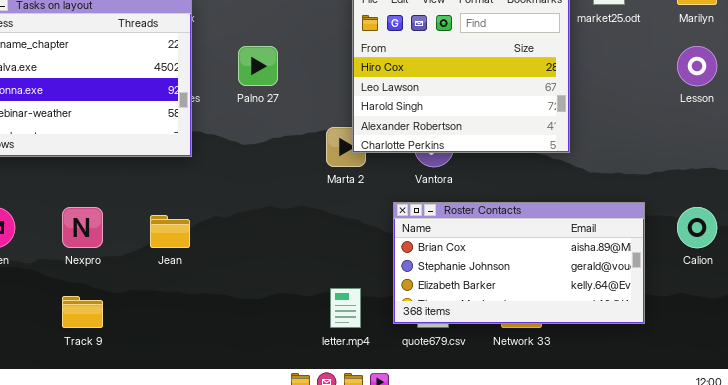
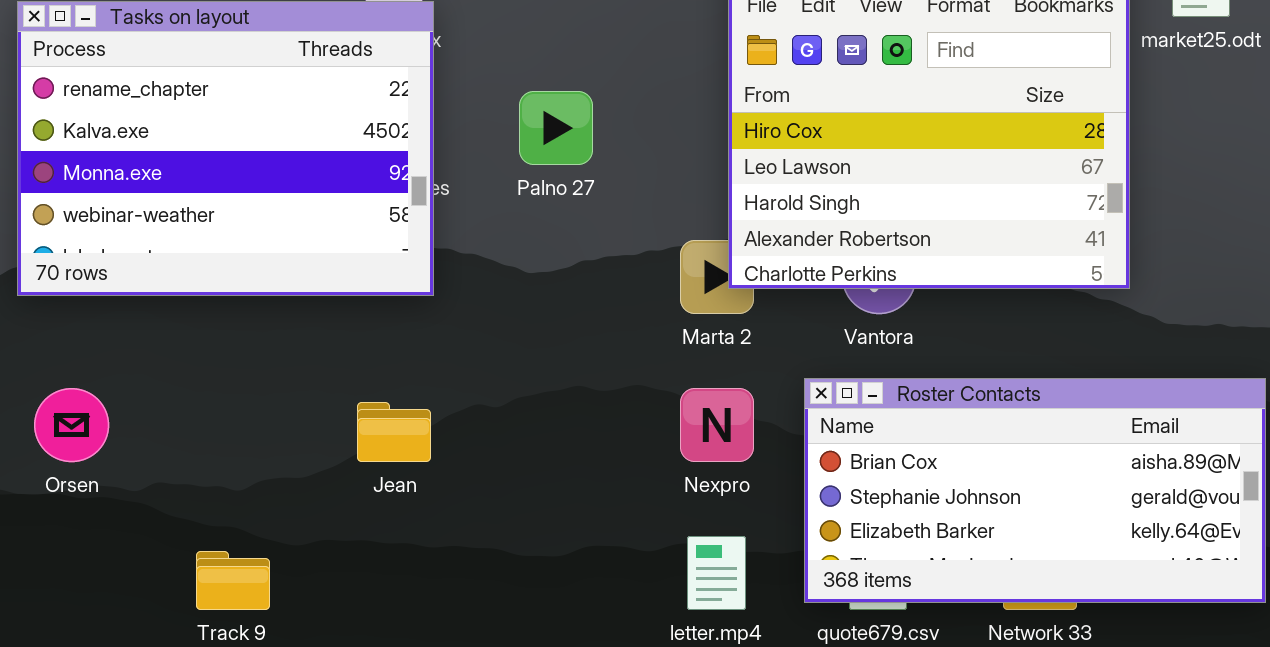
Nexpro: [62,207,103,248] -> [680,388,754,462], moved

